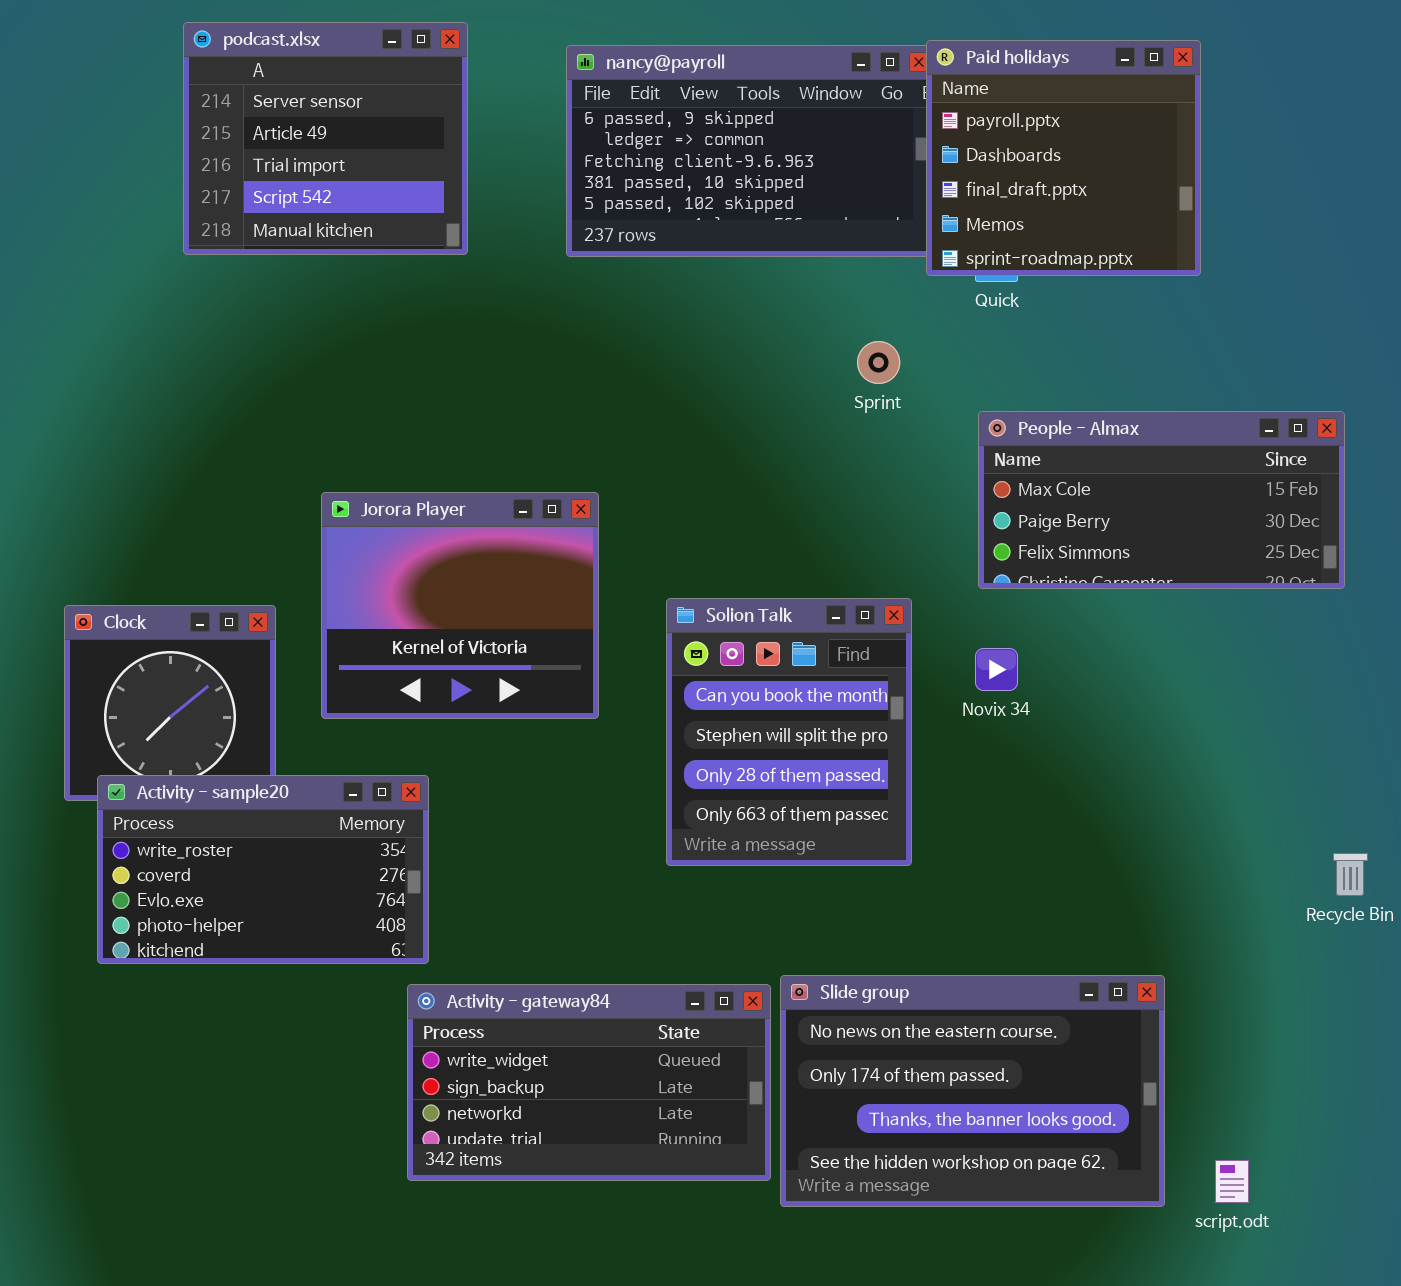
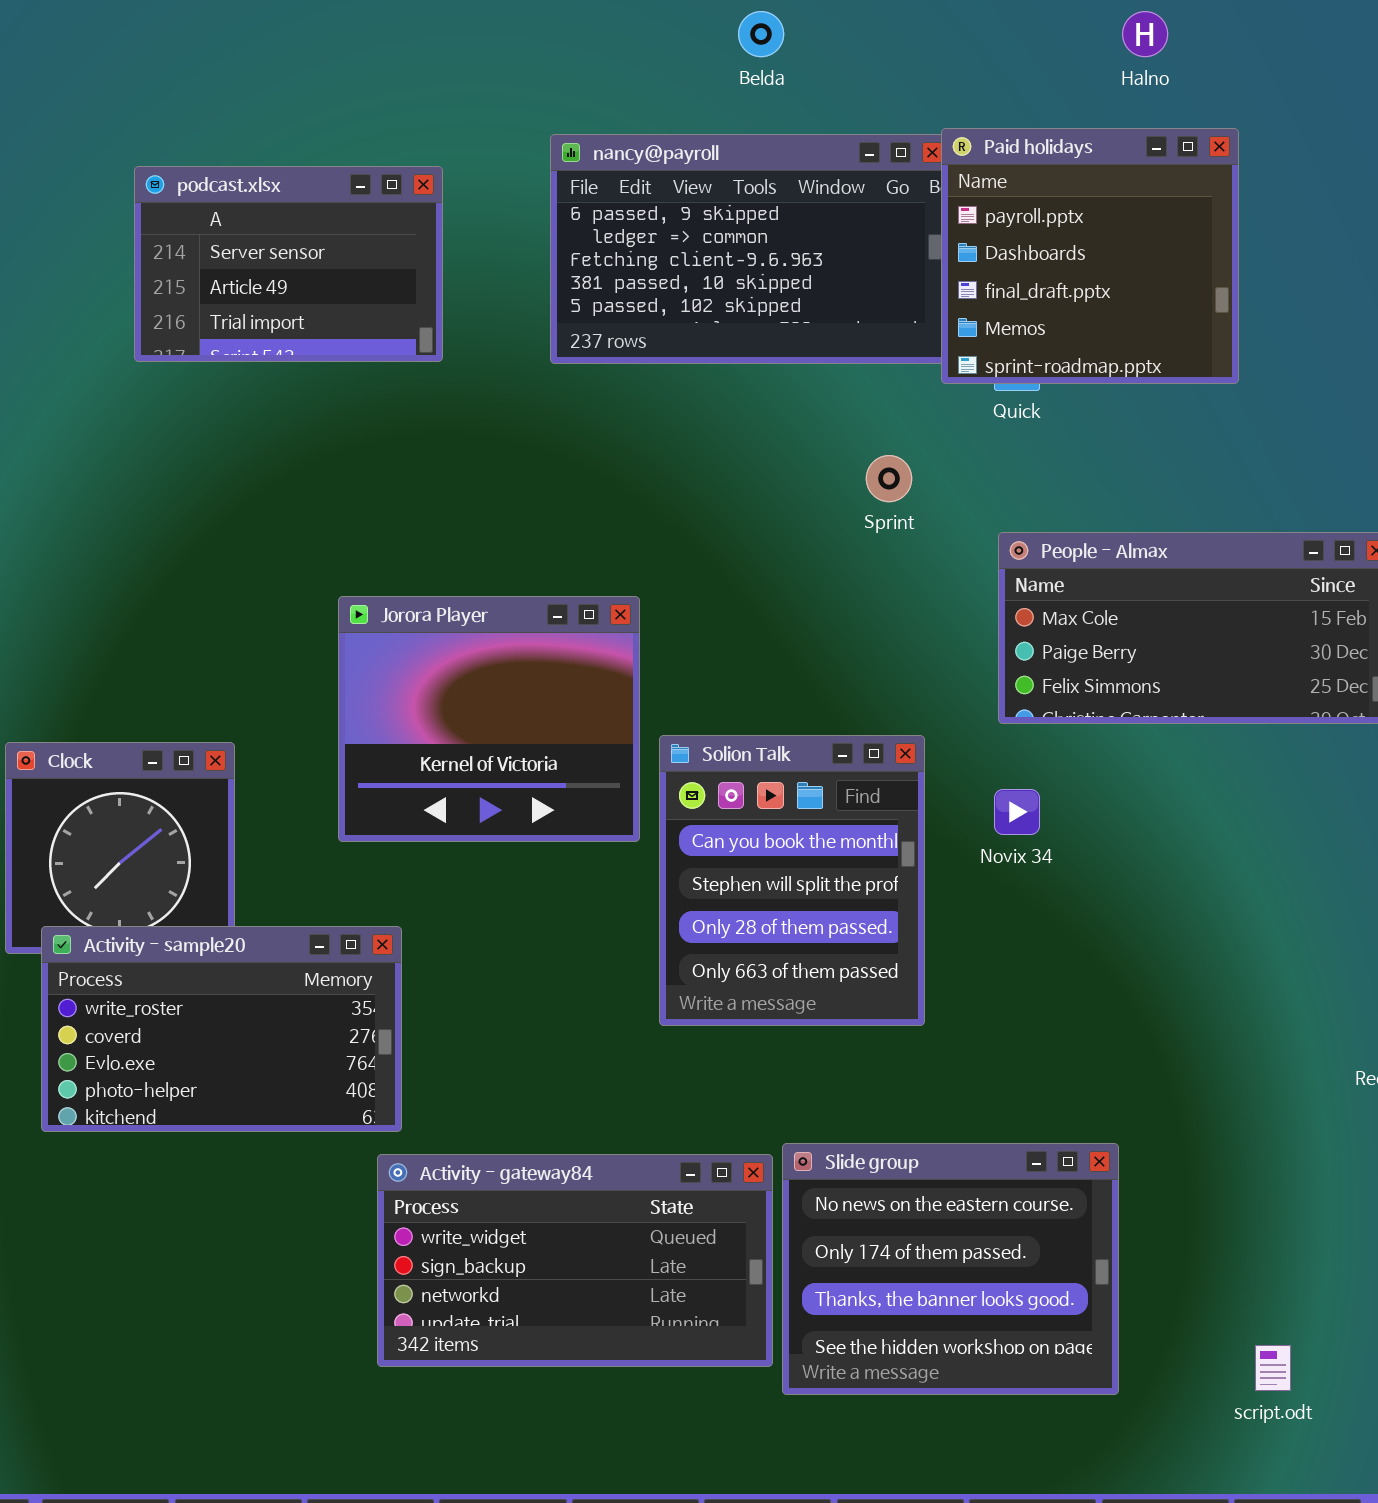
podcast.xlsx: [183,22,468,255] -> [134,166,443,362], resized
Jorora Player: [321,492,599,719] -> [338,596,640,842], moved
Slide group: [780,975,1165,1207] -> [782,1143,1119,1395], resized

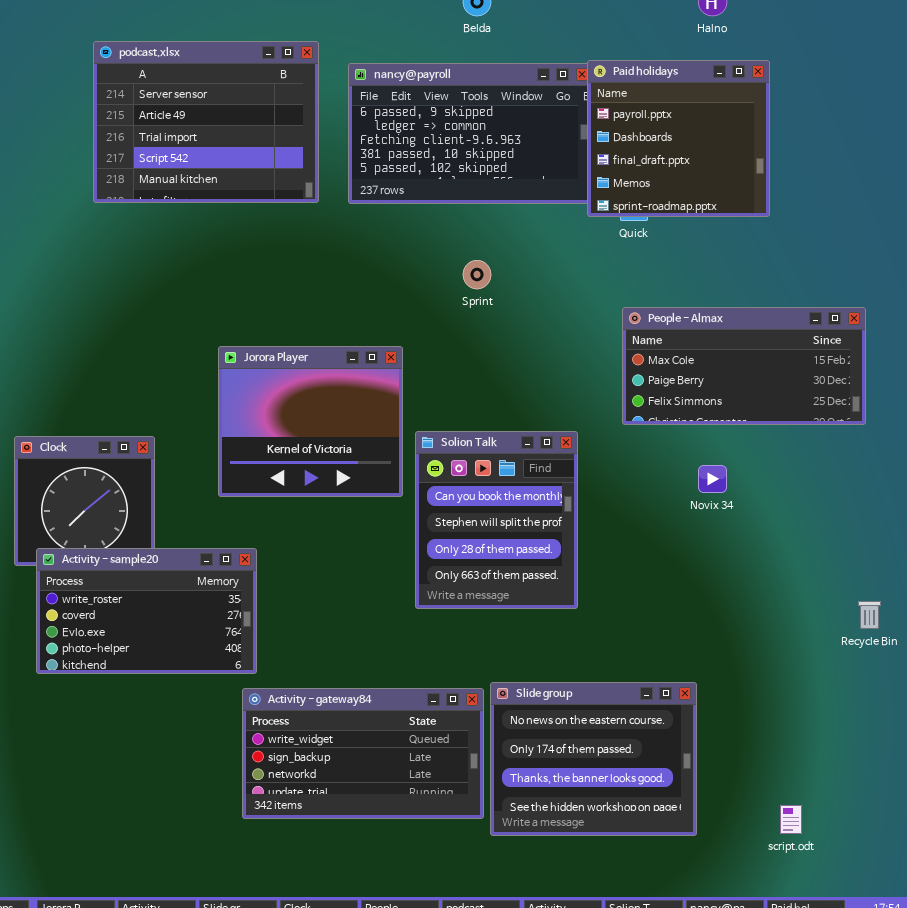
podcast.xlsx: [134,166,443,362] -> [93,41,319,203], resized
Sprint: [866,455,912,502] -> [463,260,491,289], moved
Novix 34: [994,789,1040,835] -> [698,465,727,493], moved

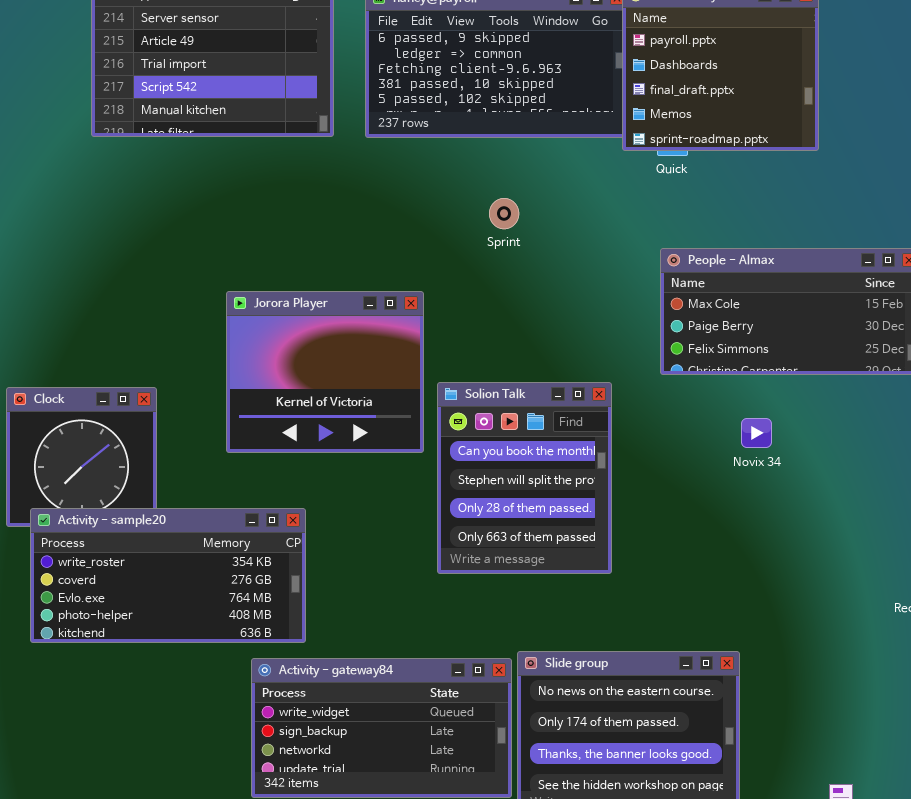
Activity - sample20: [36,548,257,674] -> [30,508,306,643], resized

